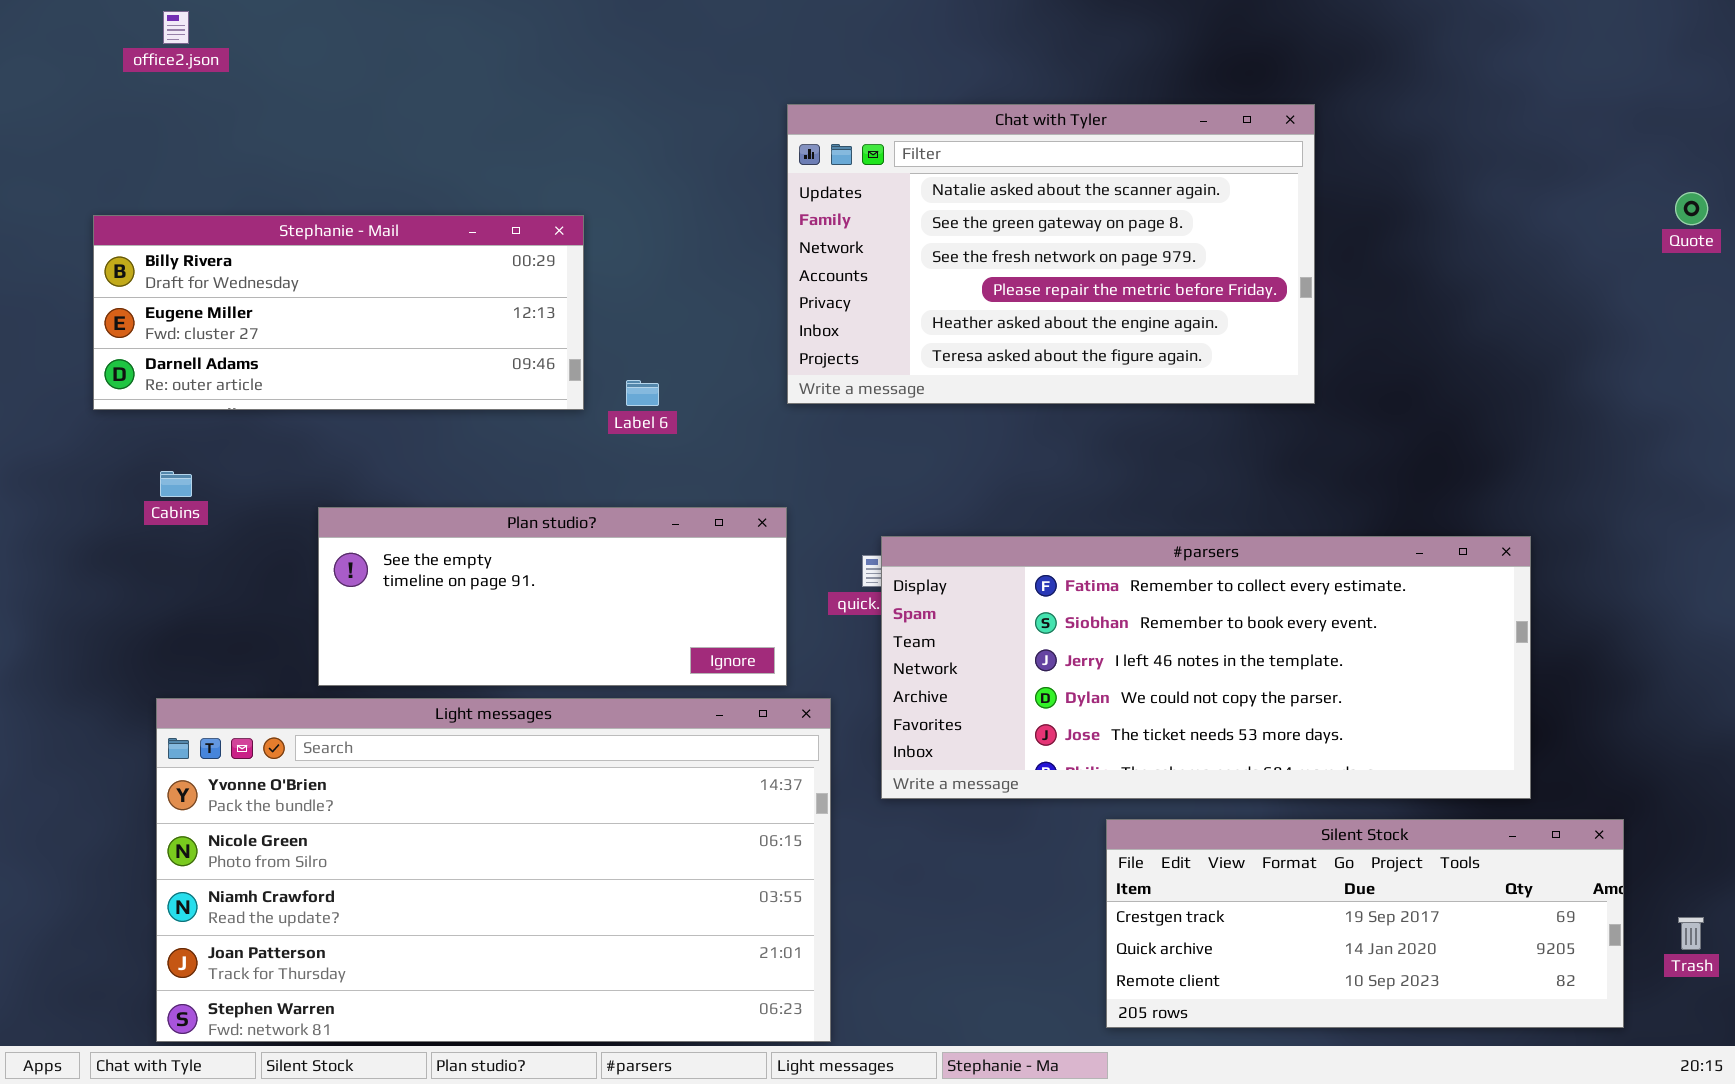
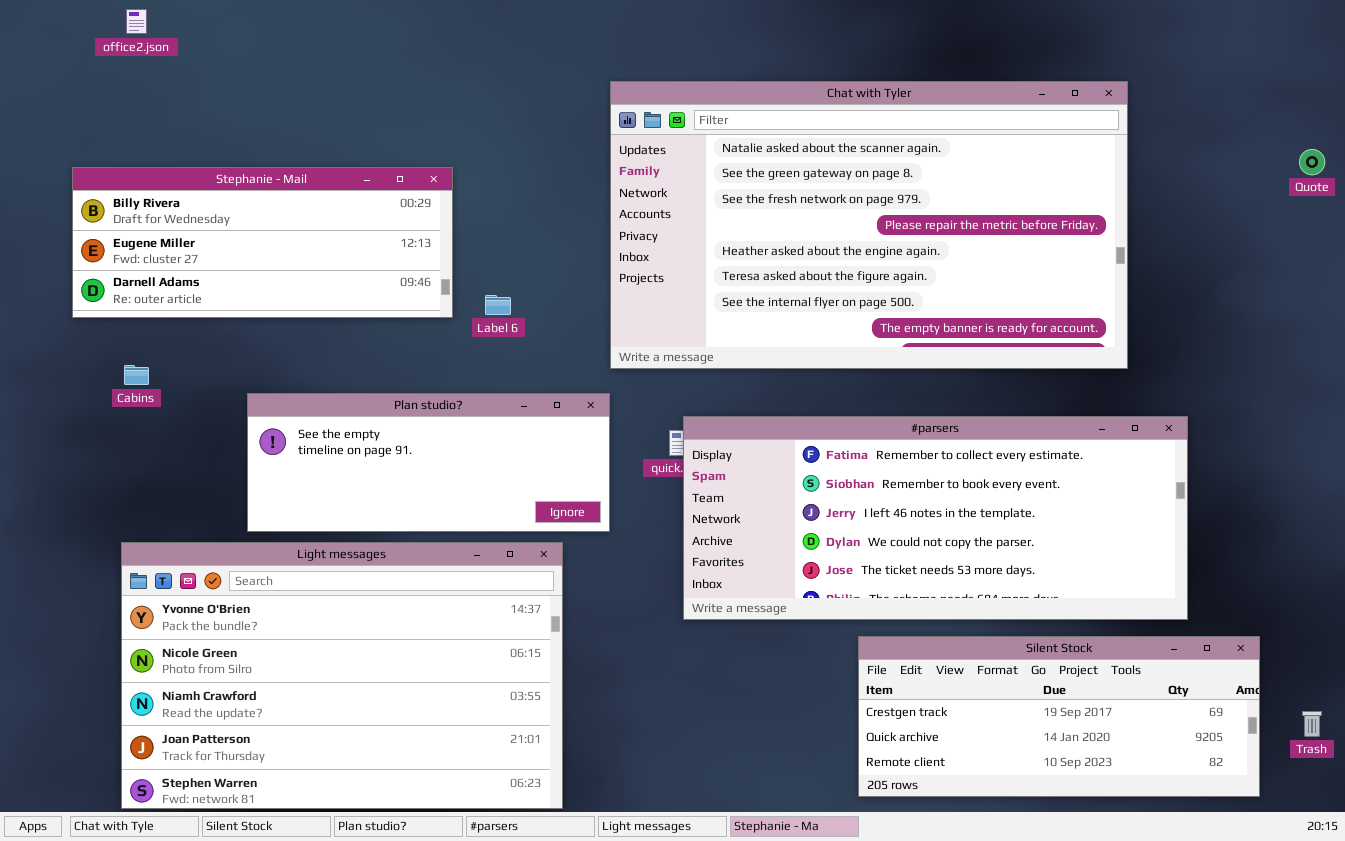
Chat with Tyler: [787,104,1315,404] -> [610,81,1128,369], resized
Light messages: [156,698,831,1042] -> [121,542,563,809], resized

